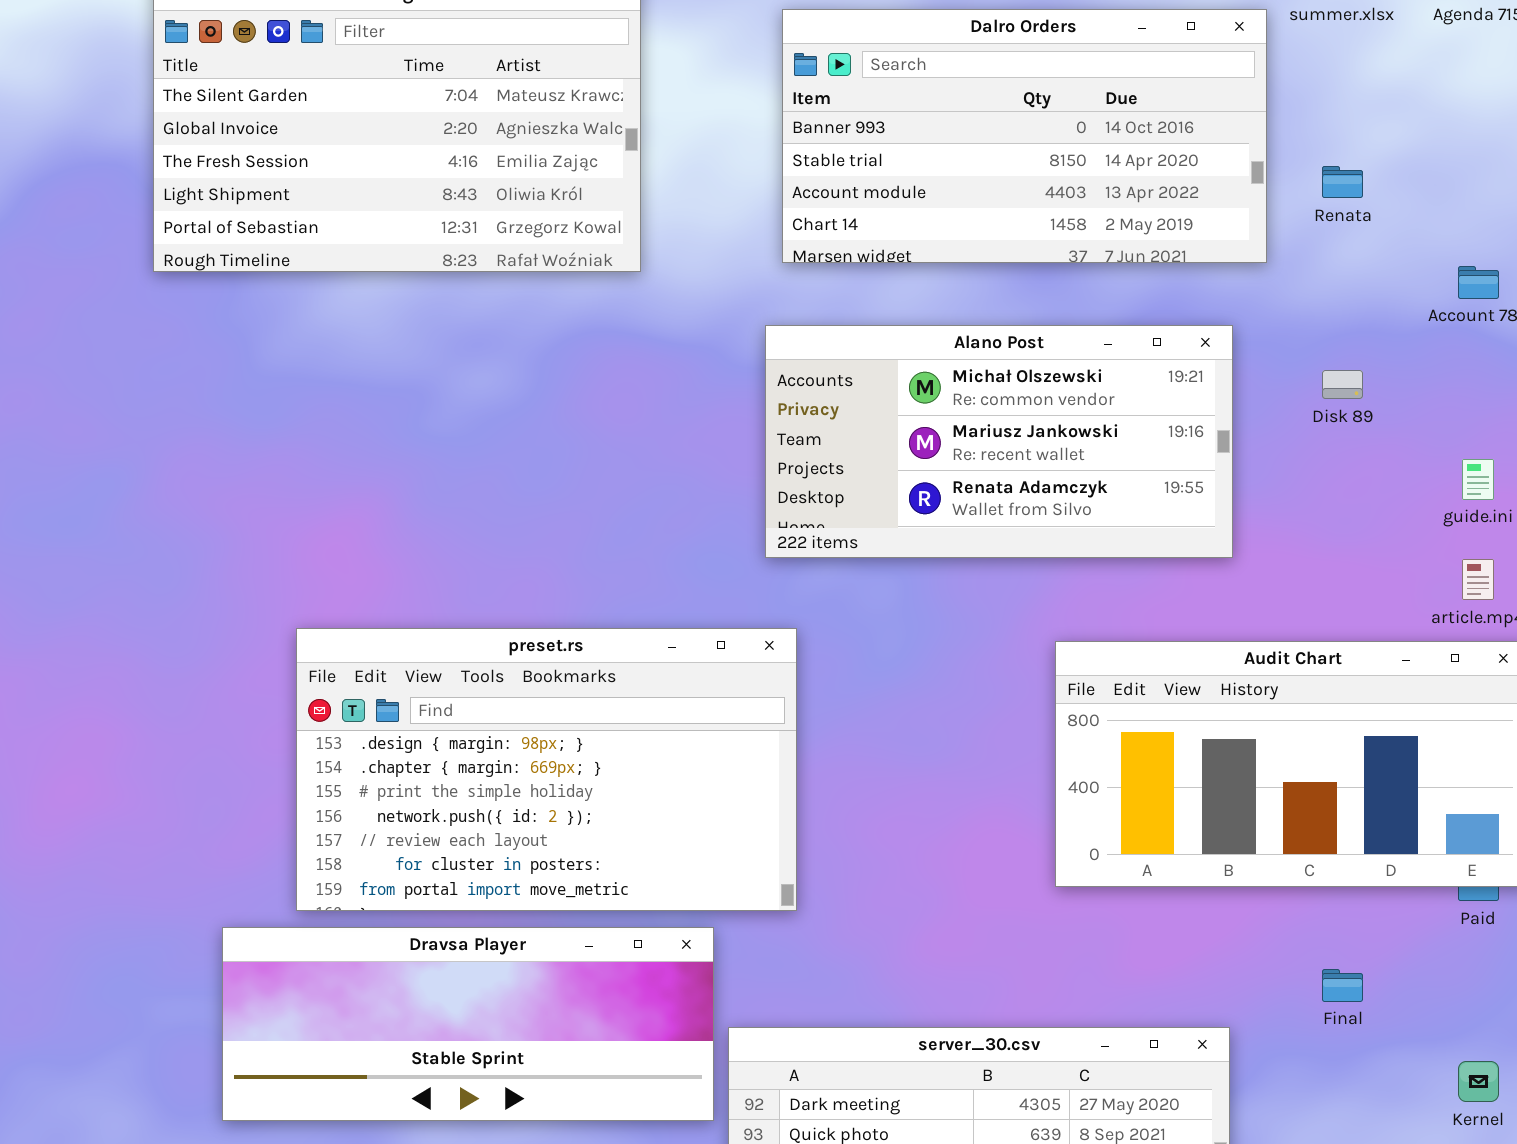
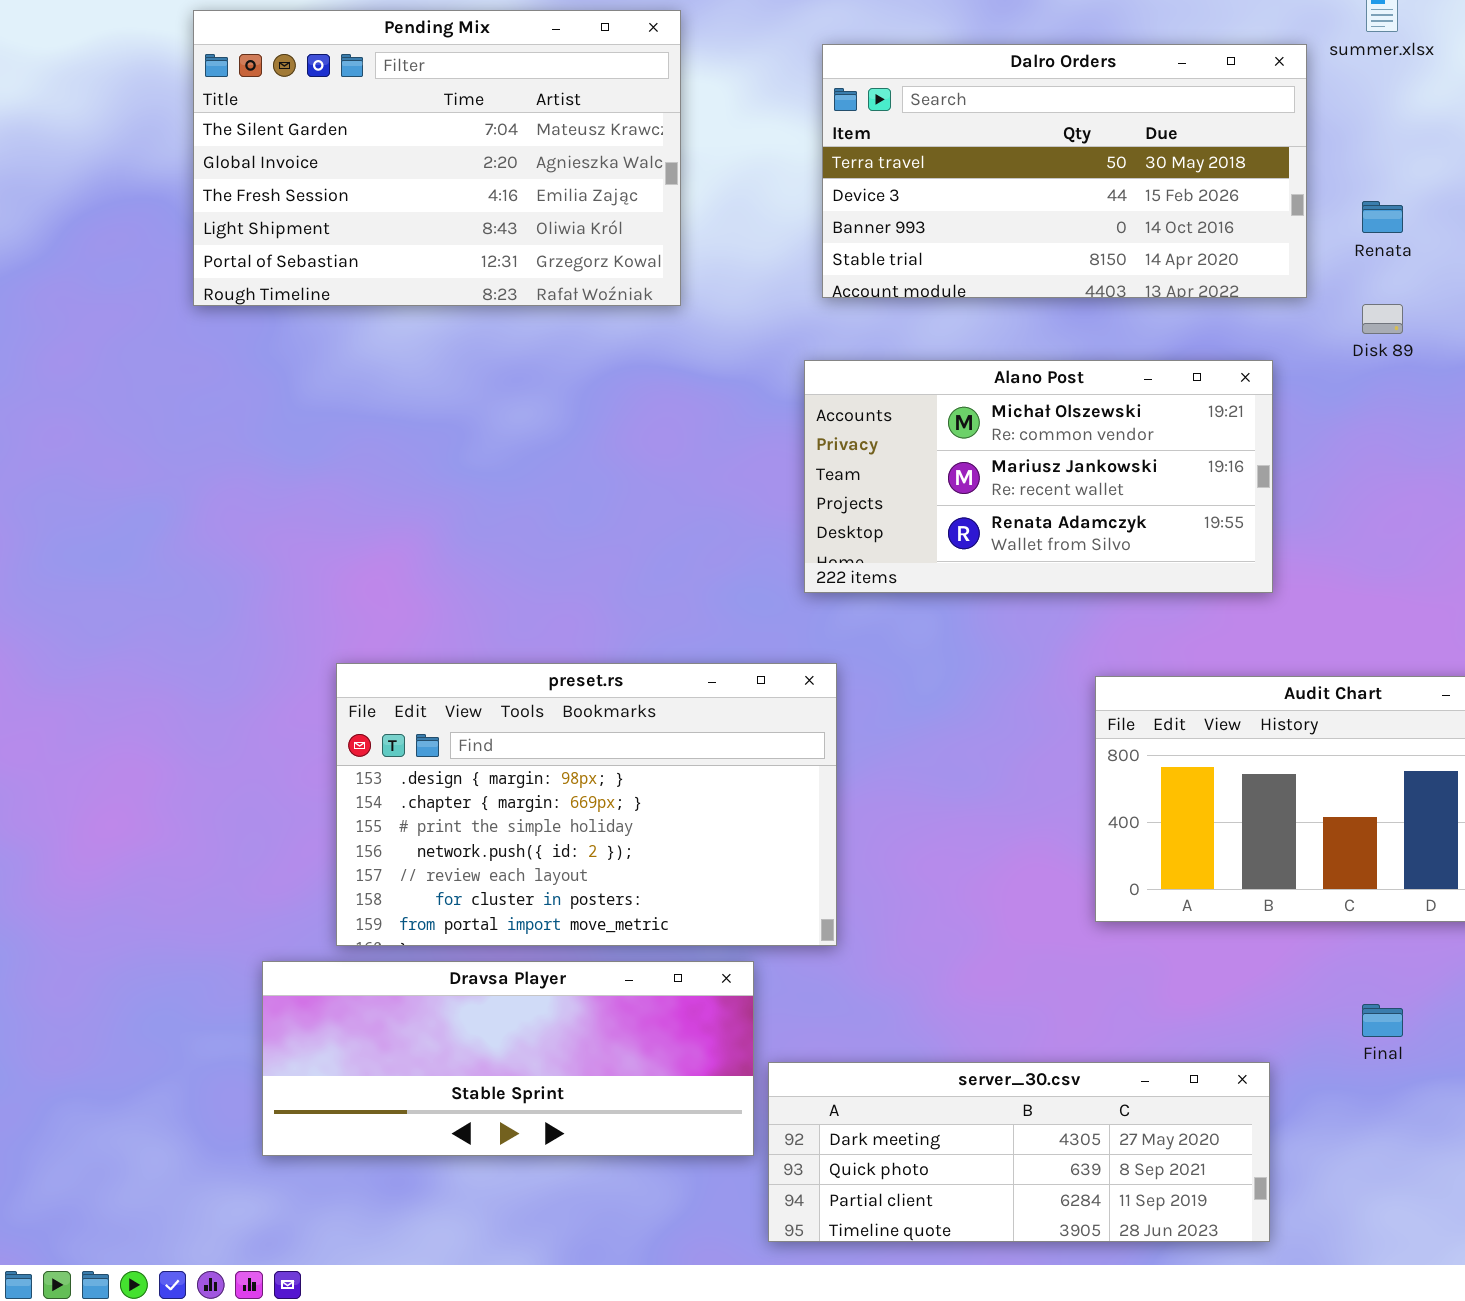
Dalro Orders: [782,9,1267,263] -> [822,44,1307,298], scrolled up 2 rows
Disk 89: [1322,370,1363,399] -> [1362,304,1403,334], moved

